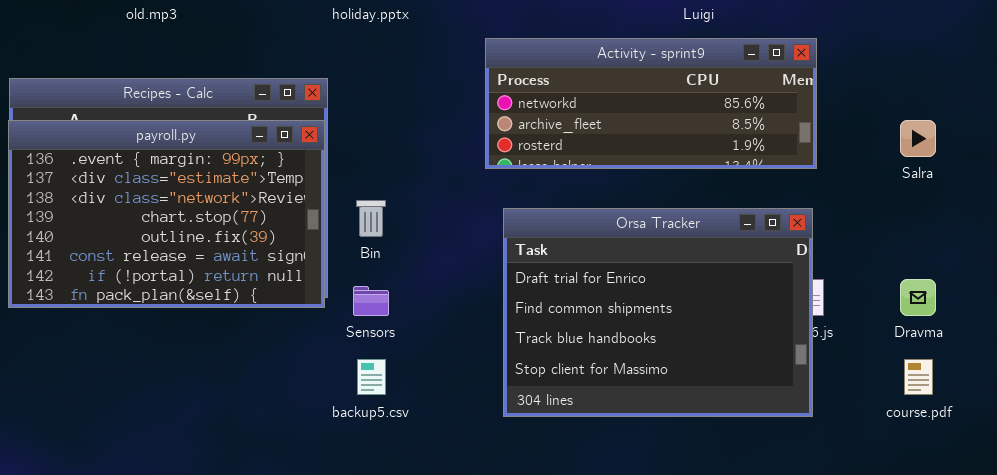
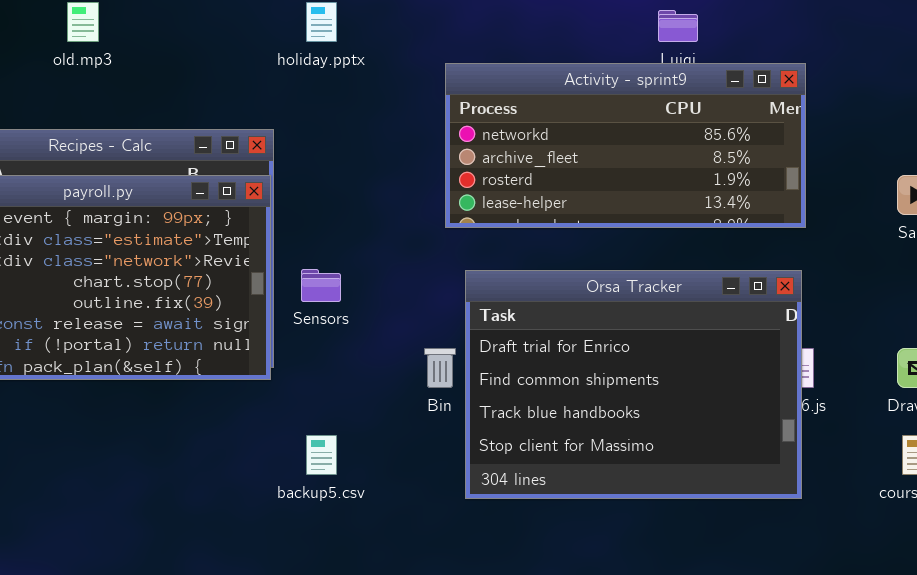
Activity - sprint9: [485,38,817,169] -> [445,63,806,228], resized
Bin: [356,200,386,237] -> [424,348,456,388], moved
Sensors: [353,286,389,316] -> [301,269,341,302], moved

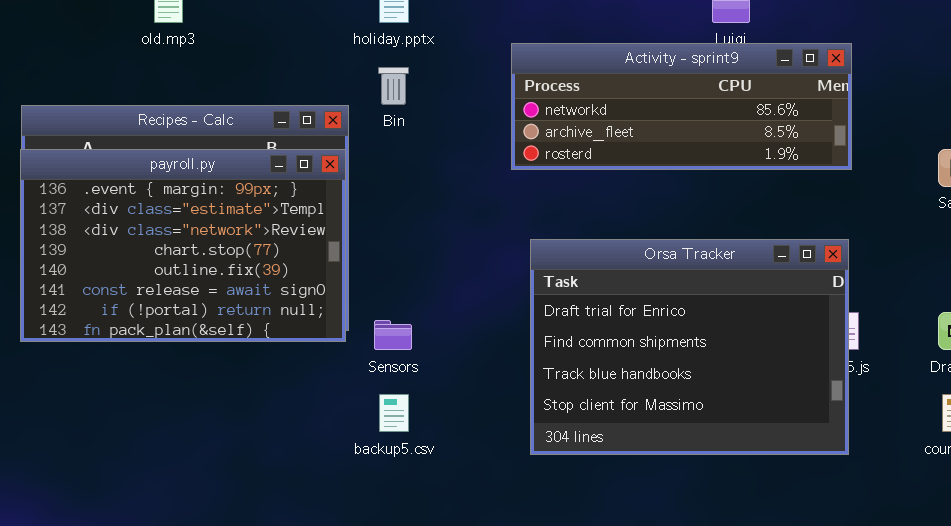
Activity - sprint9: [445,63,806,228] -> [511,43,852,170], resized
Sensors: [301,269,341,302] -> [374,320,412,350], moved
Bin: [424,348,456,388] -> [378,67,409,105], moved

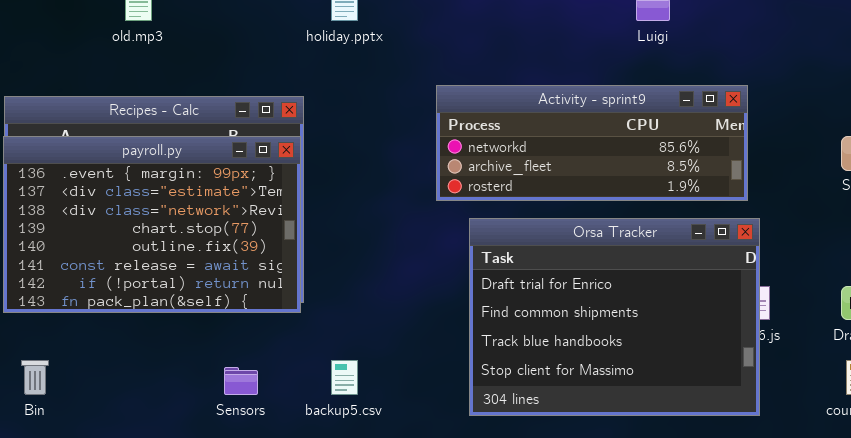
Activity - sprint9: [511,43,852,170] -> [436,85,748,201], moved
Bin: [378,67,409,105] -> [21,360,49,395], moved
Sensors: [374,320,412,350] -> [224,367,258,395], moved

